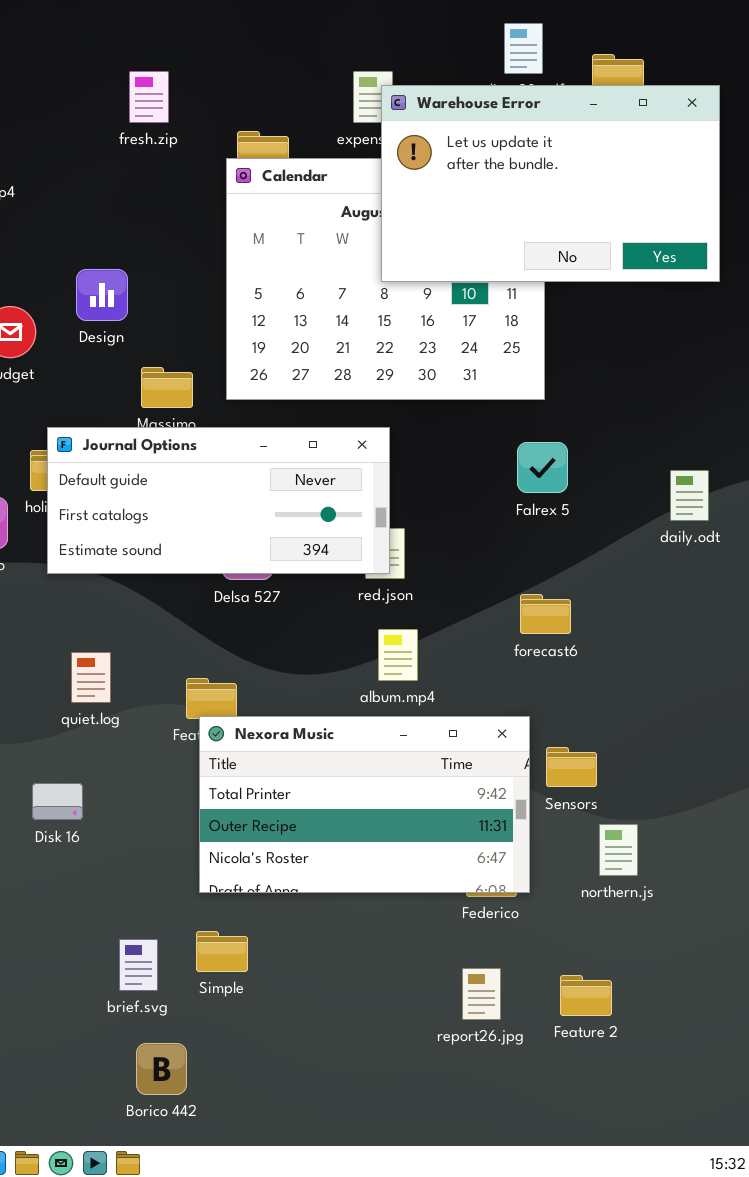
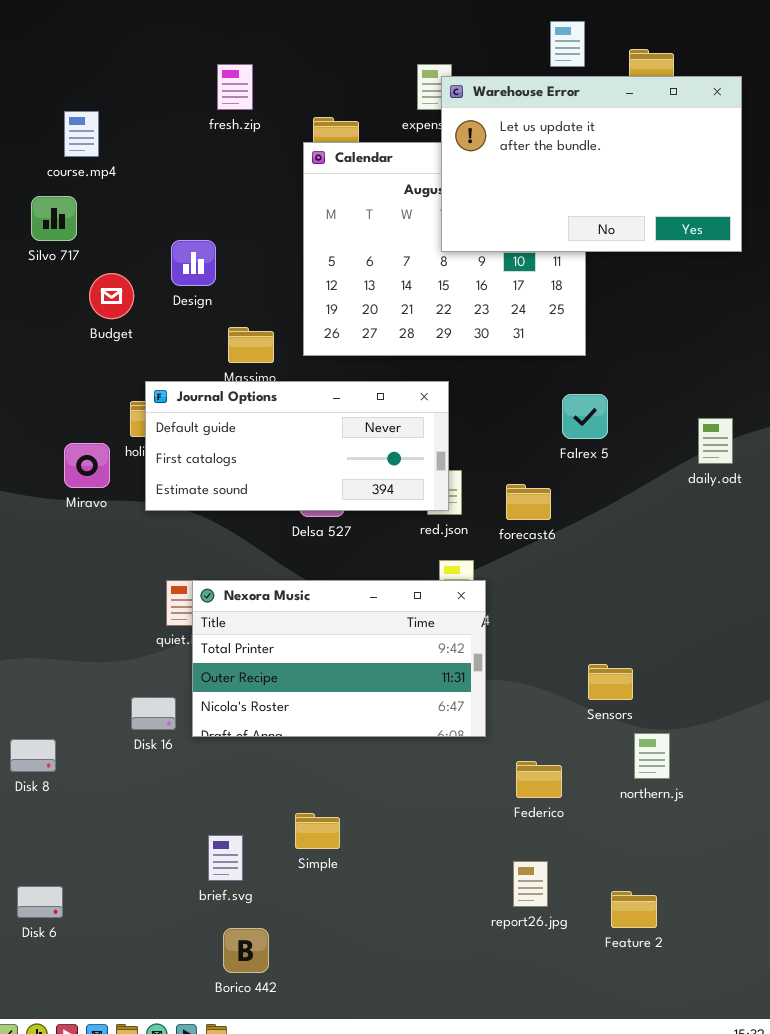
forecast6: [520,594,571,634] -> [506,484,551,520], moved
Nexora Music: [199,716,530,893] -> [192,580,486,737], moved
Simple: [196,931,248,972] -> [295,813,340,849], moved
Feature 2: [560,975,612,1016] -> [611,891,657,928], moved

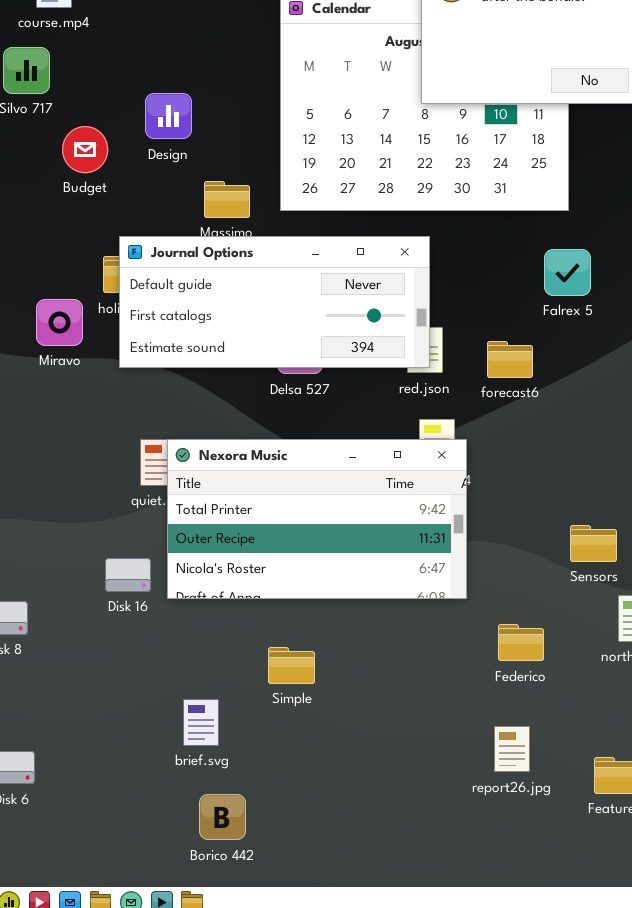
Simple: [295,813,340,849] -> [268,647,315,684], moved

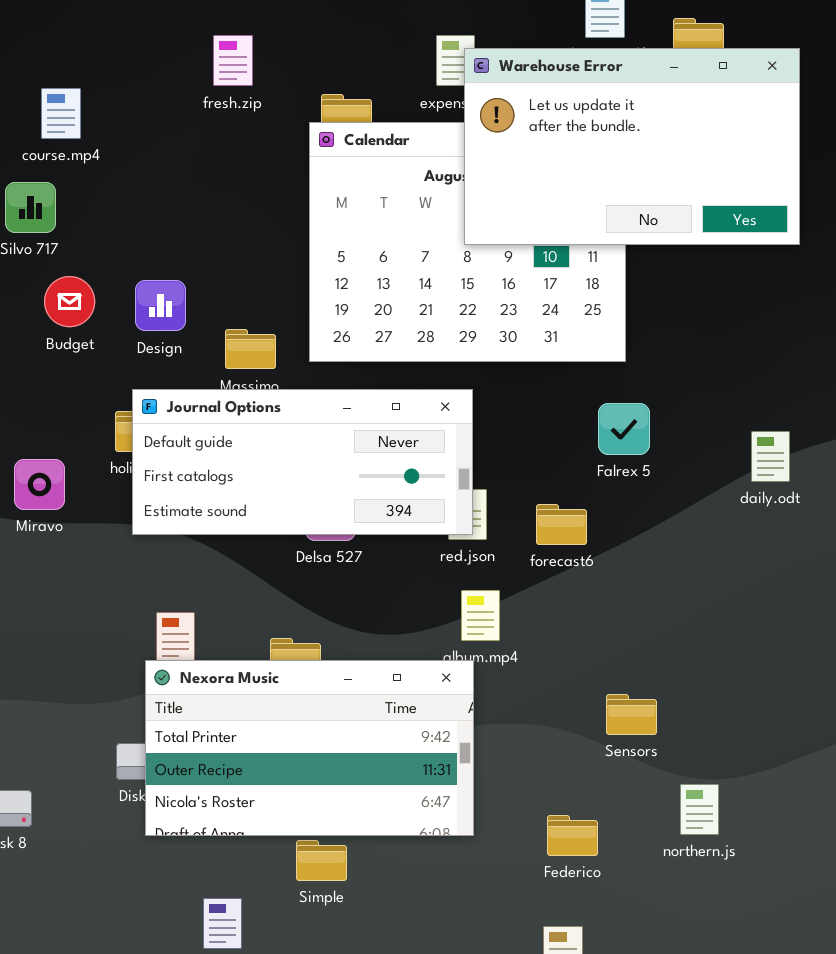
Design: [145,93,192,139] -> [135,280,186,331], moved
Budget: [62,126,108,173] -> [44,276,95,327], moved
Miravo: [36,299,83,346] -> [14,459,65,510], moved
Nexora Music: [167,439,467,599] -> [145,660,474,836], moved
Sensors: [570,525,617,562] -> [606,694,657,735], moved

